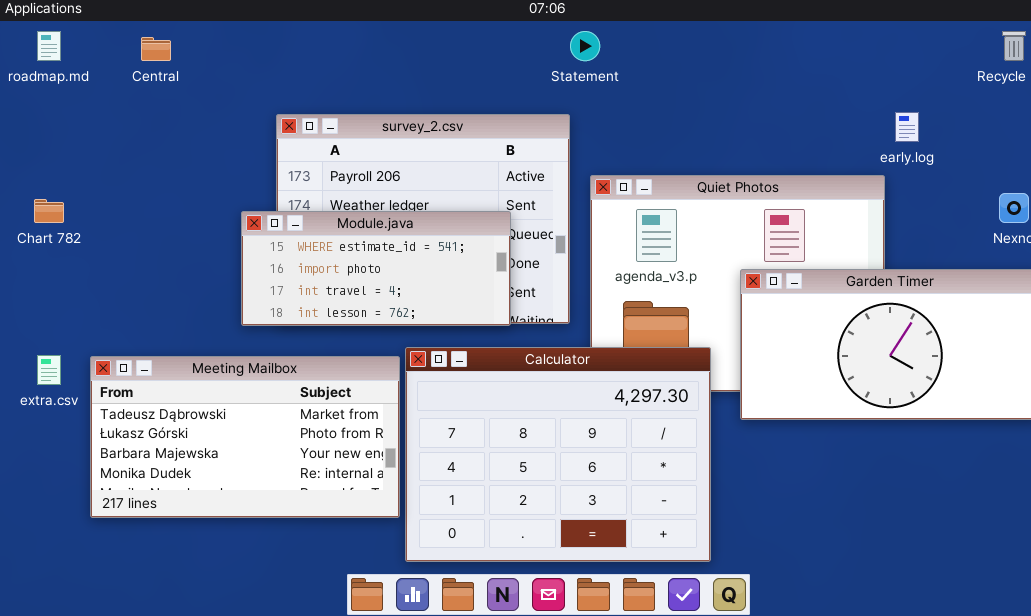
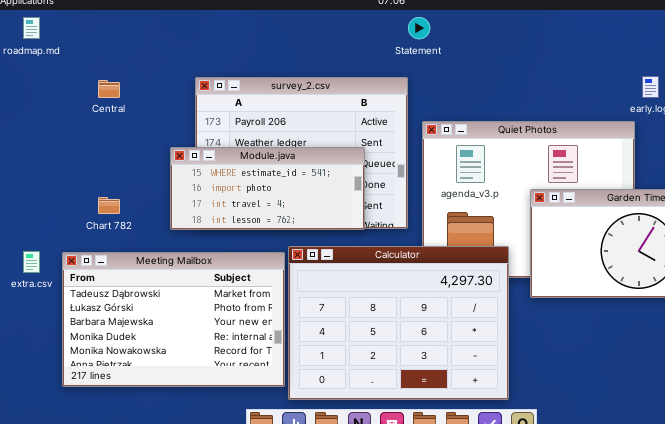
Central: [141,37,171,61] -> [98,80,120,98], moved
Chart 782: [34,199,64,223] -> [98,197,120,214], moved
Meeting Mailbox: [90,356,400,518] -> [62,252,285,387], resized

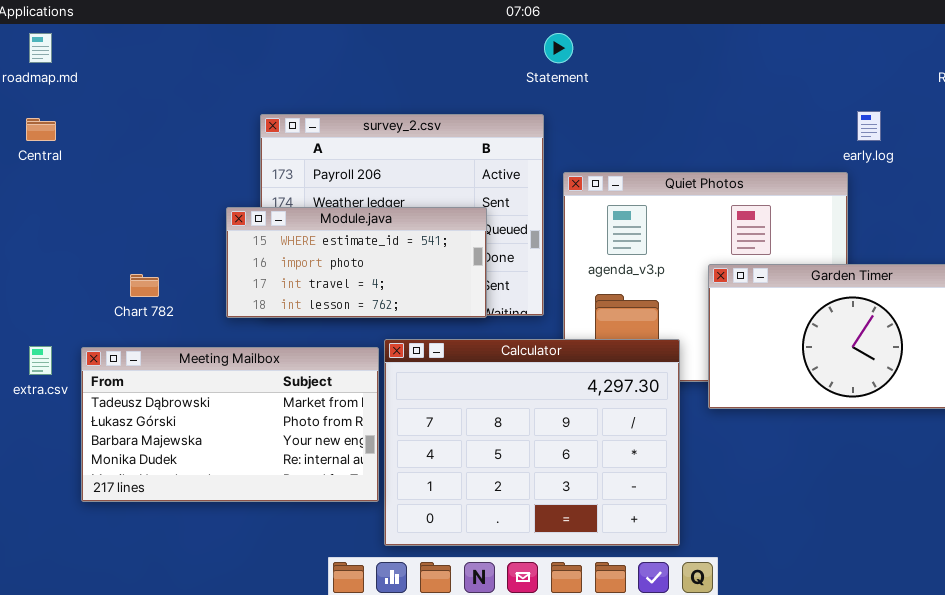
Central: [98,80,120,98] -> [26,118,56,141], moved
Meeting Mailbox: [62,252,285,387] -> [81,347,379,502], resized

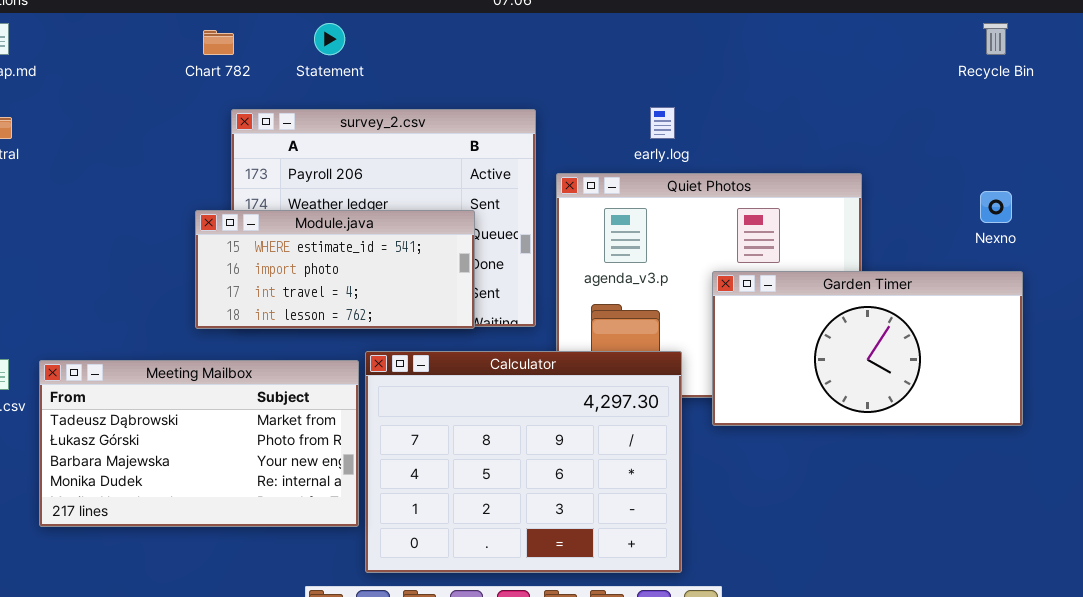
Statement: [544,33,573,63] -> [314,23,345,55], moved
early.log: [857,111,881,141] -> [650,107,675,139], moved
Chart 782: [130,274,159,297] -> [203,30,234,55], moved

